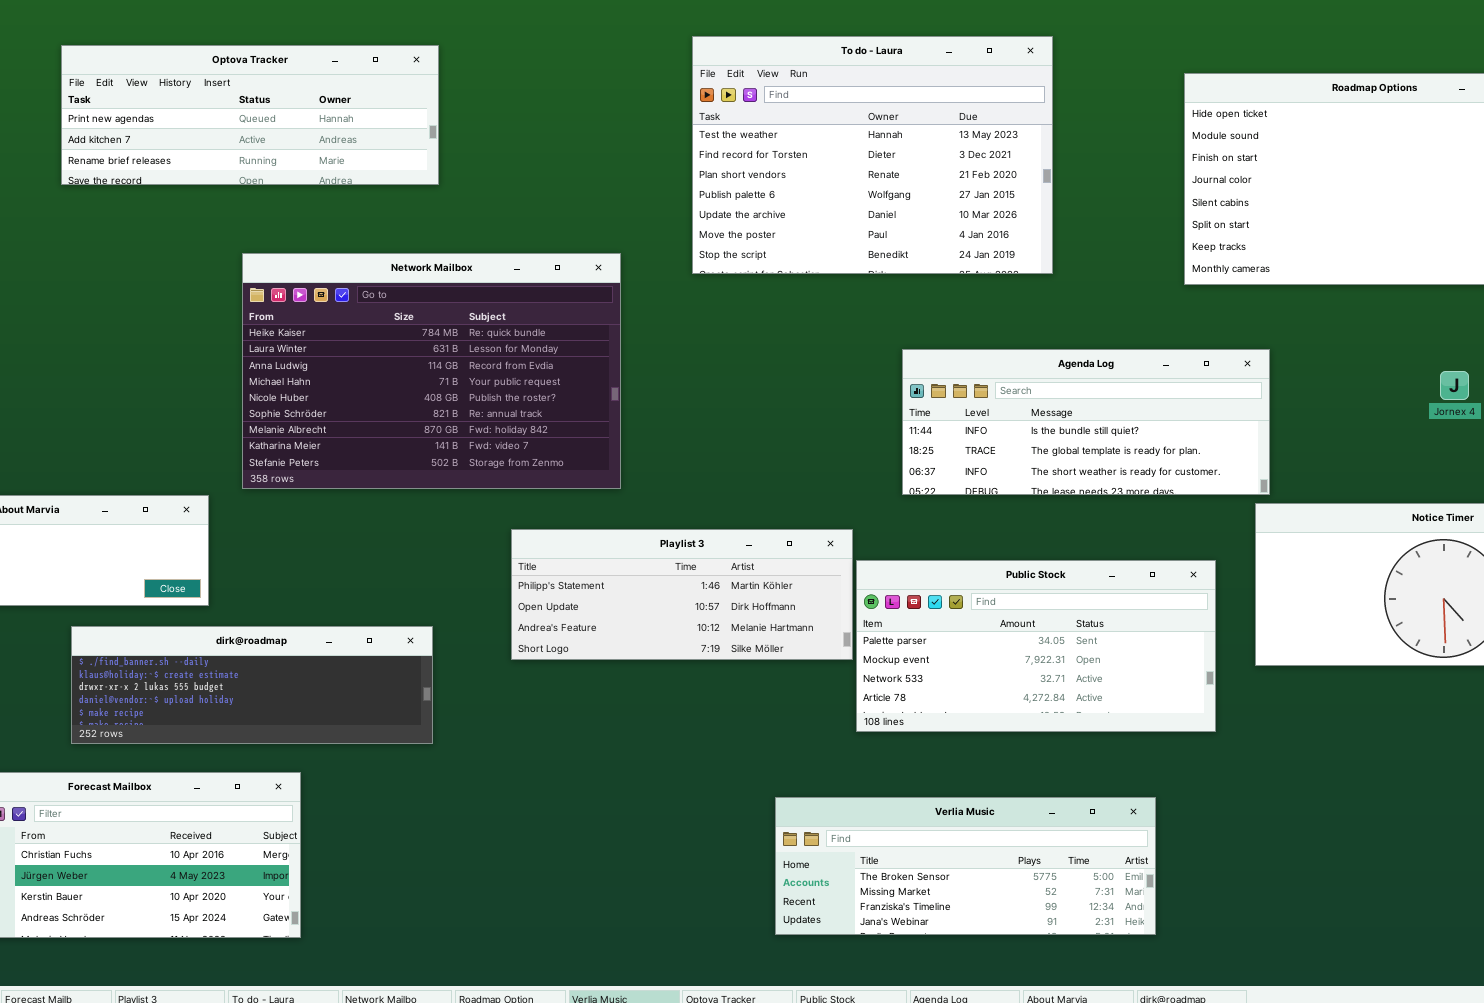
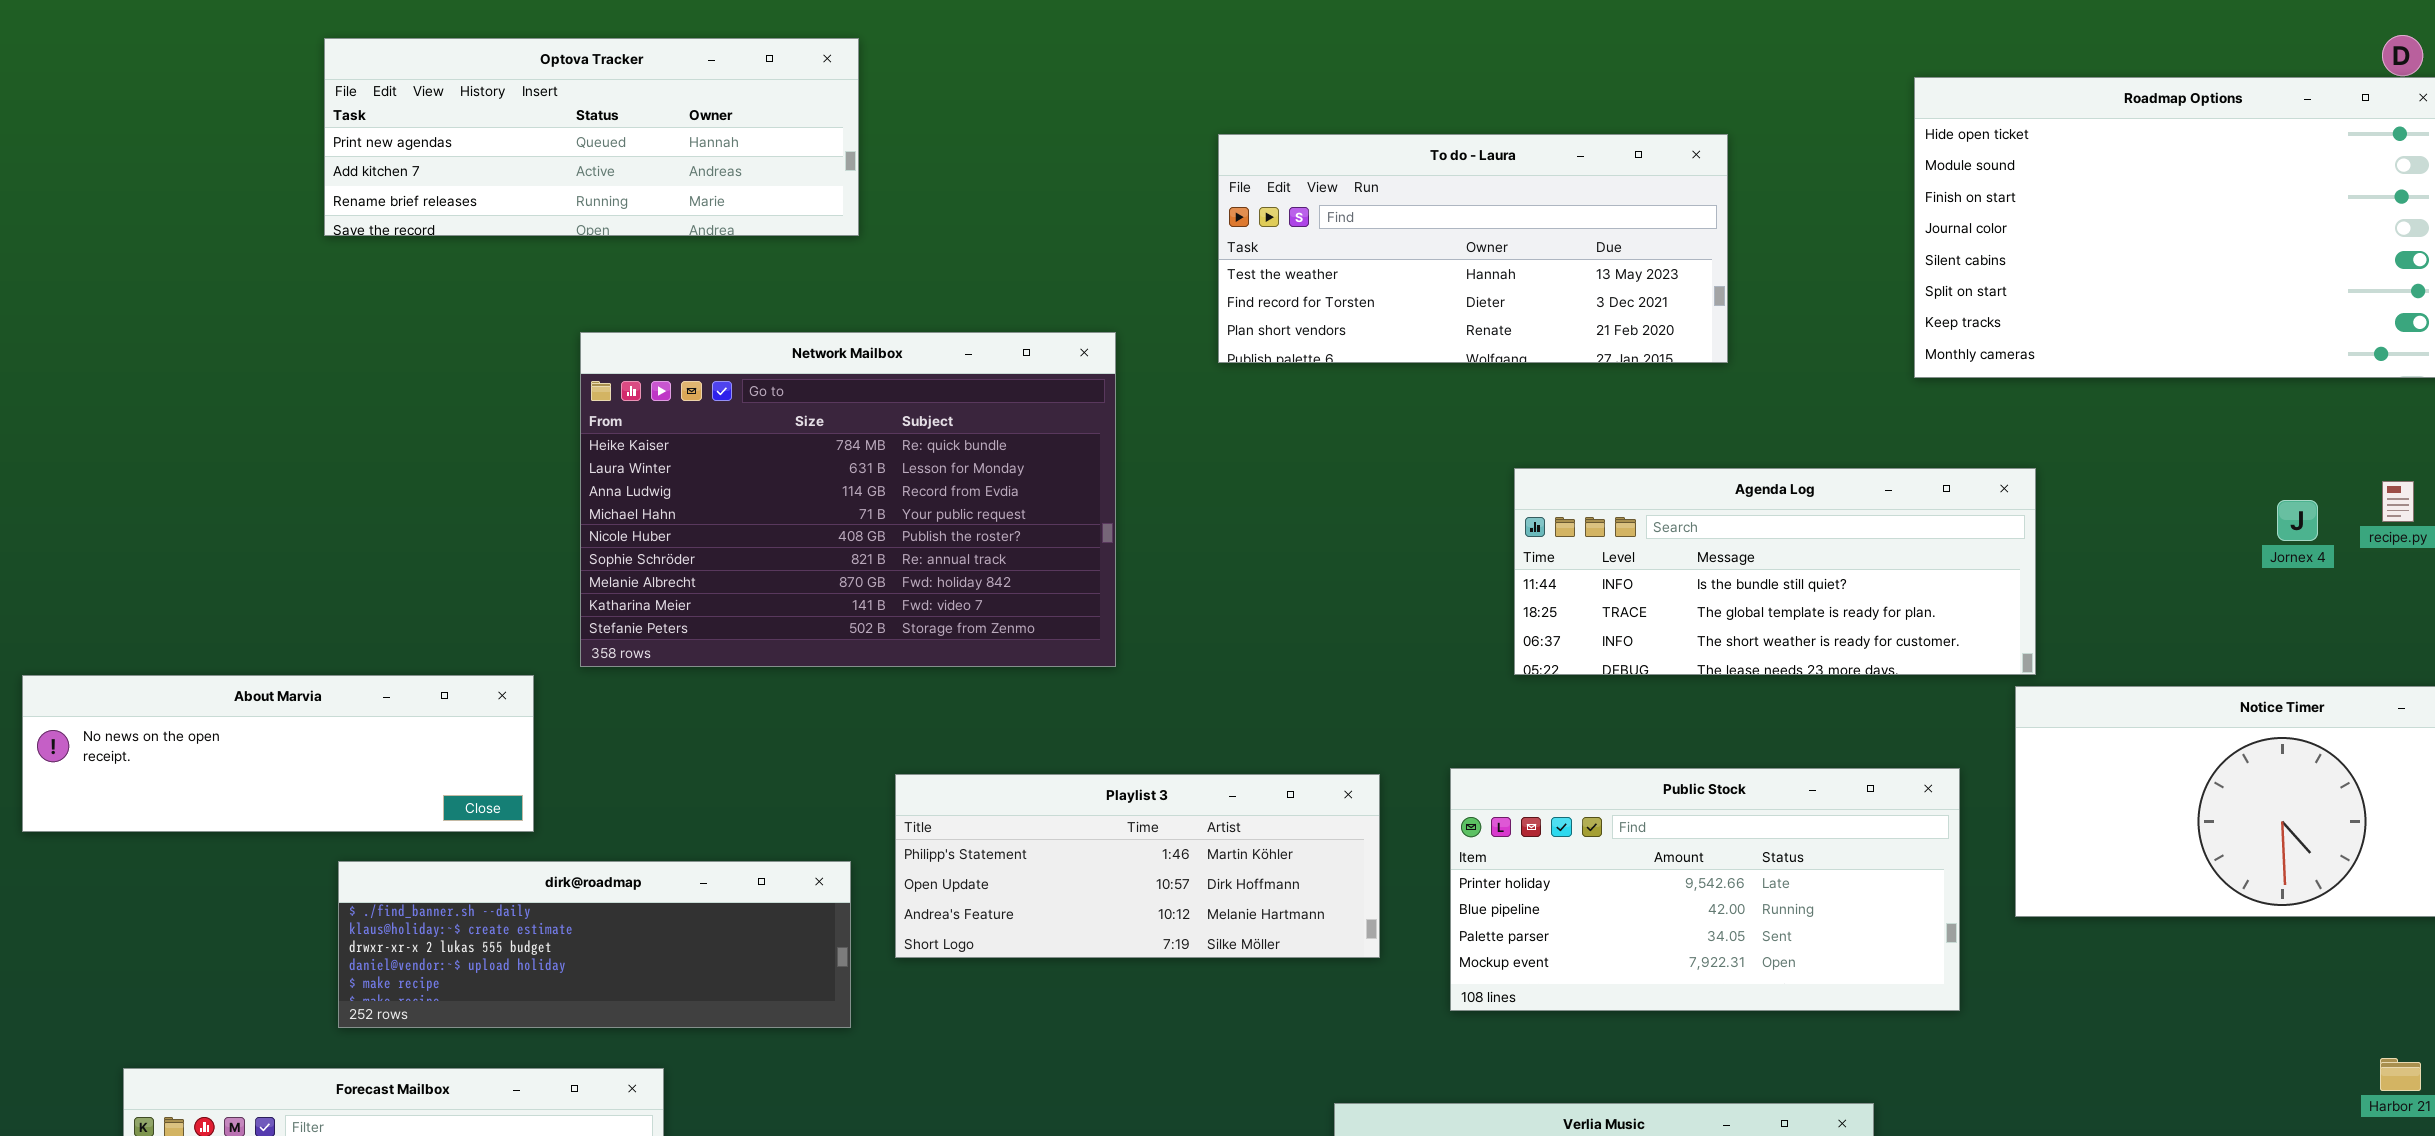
To do - Laura: [692,36,1053,274] -> [1218,134,1728,363], resized
Playlist 3: [511,529,853,660] -> [895,774,1380,958], moved
Public Stock: [856,560,1216,732] -> [1450,768,1960,1011], scrolled up 2 rows

